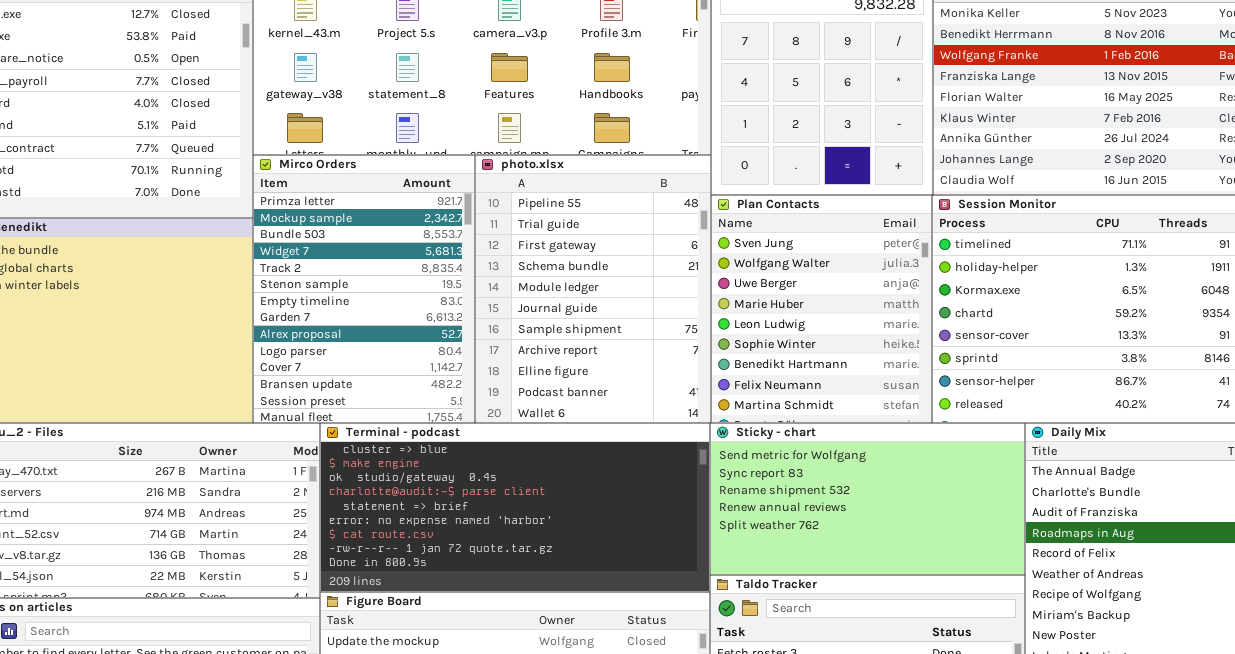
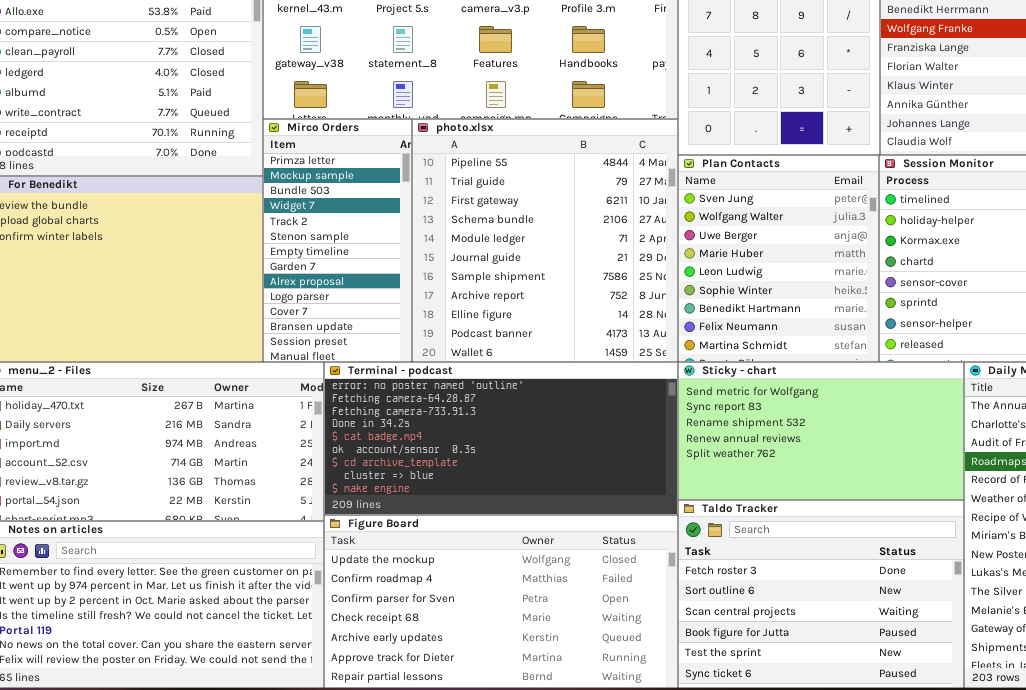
Mirco Orders: [253,155,475,423] -> [263,119,412,362], resized
photo.xlsx: [475,155,711,423] -> [412,119,678,362], resized
Terminal - podcast: [320,423,710,592] -> [324,362,678,515], scrolled up 7 rows

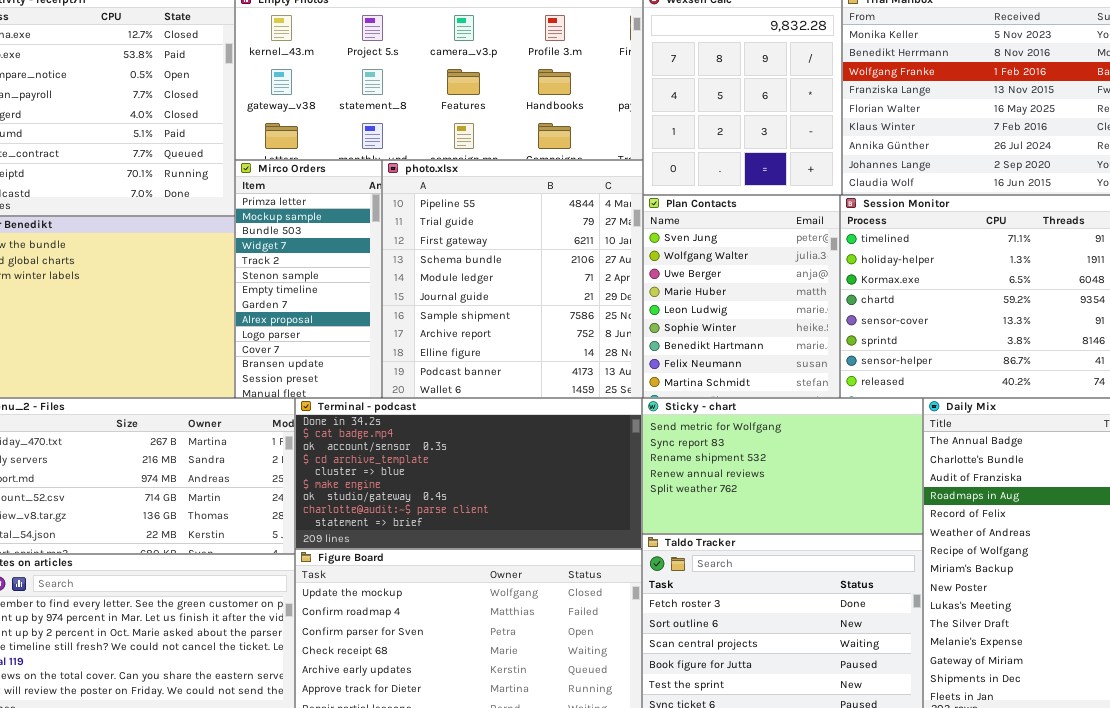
Terminal - podcast: [324,362,678,515] -> [295,398,642,549], scrolled down 3 rows

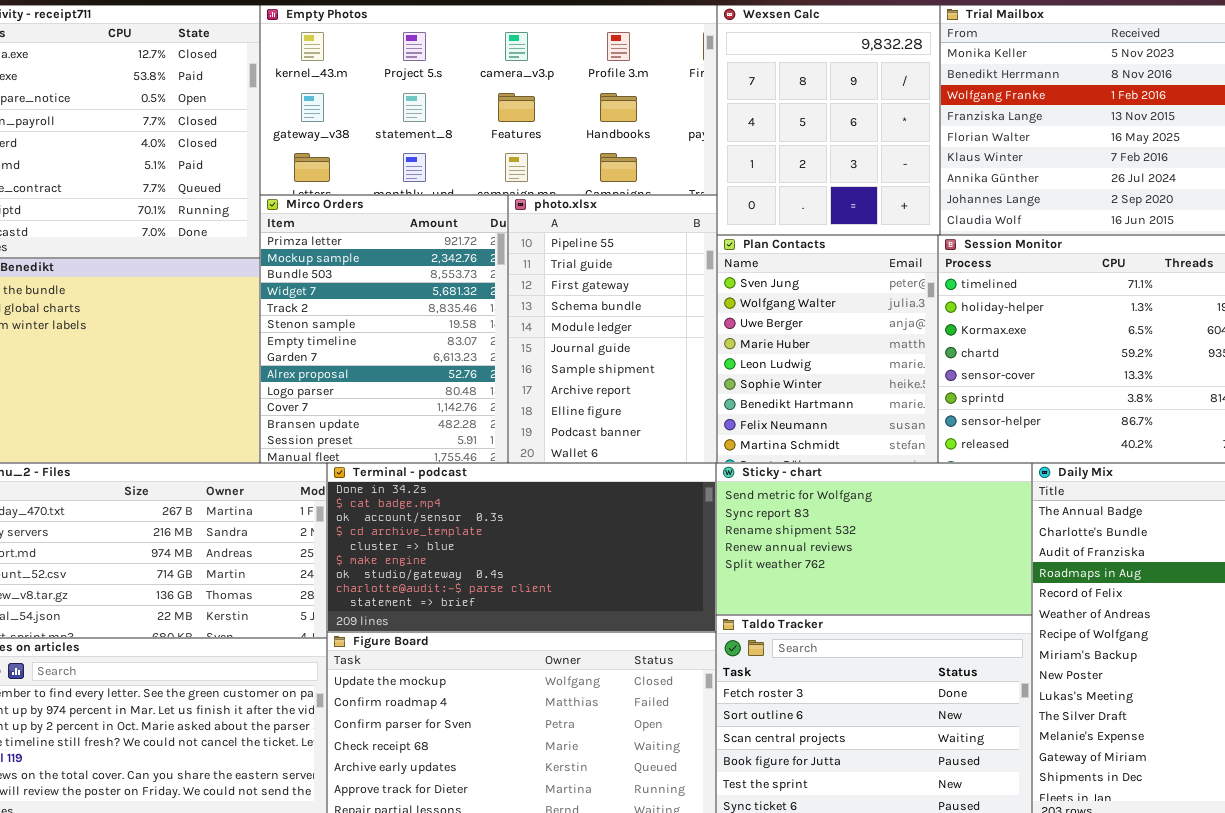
Mirco Orders: [235,160,382,398] -> [260,195,508,463], resized
photo.xlsx: [382,160,643,398] -> [508,195,717,463], resized

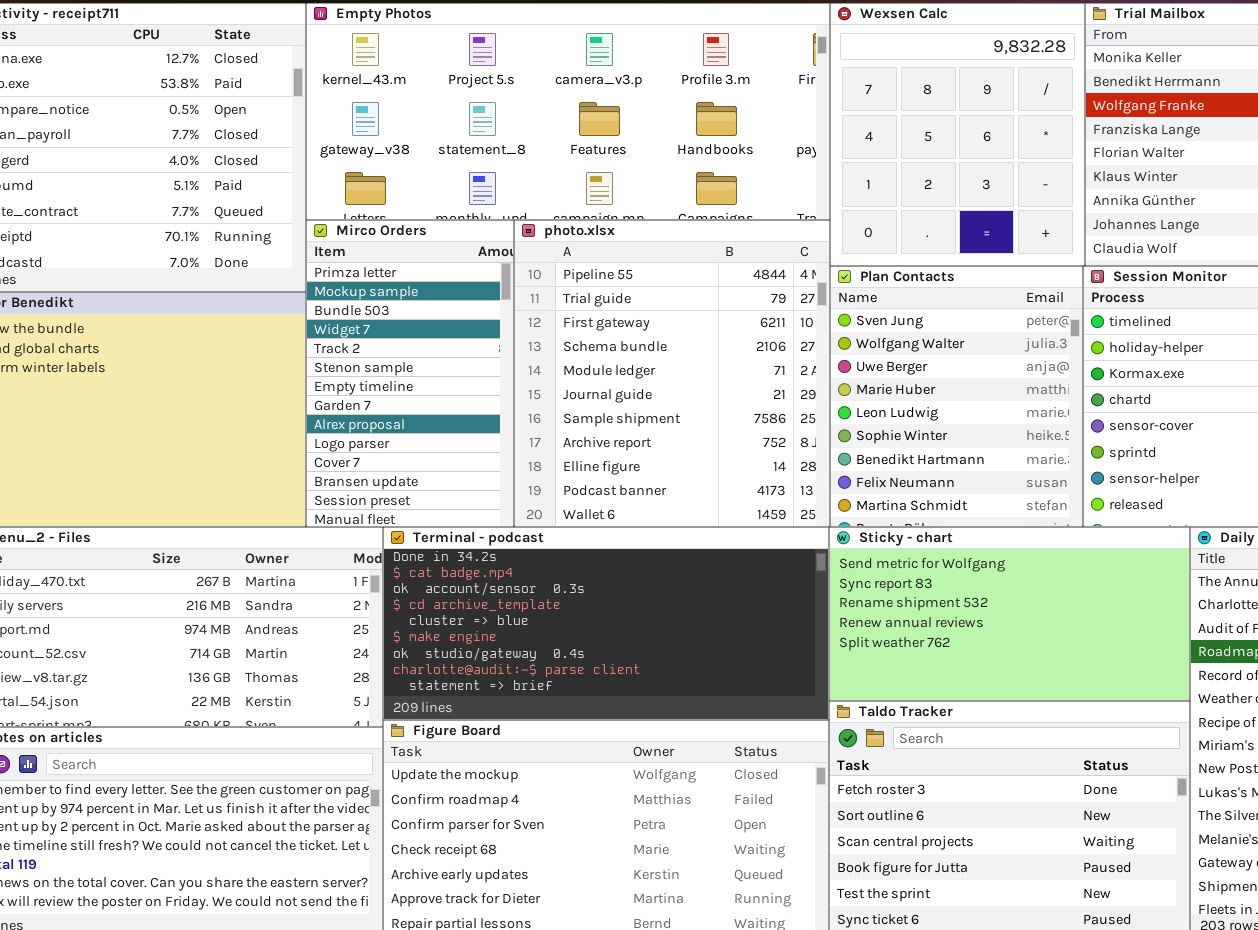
Mirco Orders: [260,195,508,463] -> [306,220,514,527], resized
photo.xlsx: [508,195,717,463] -> [514,220,830,527], resized

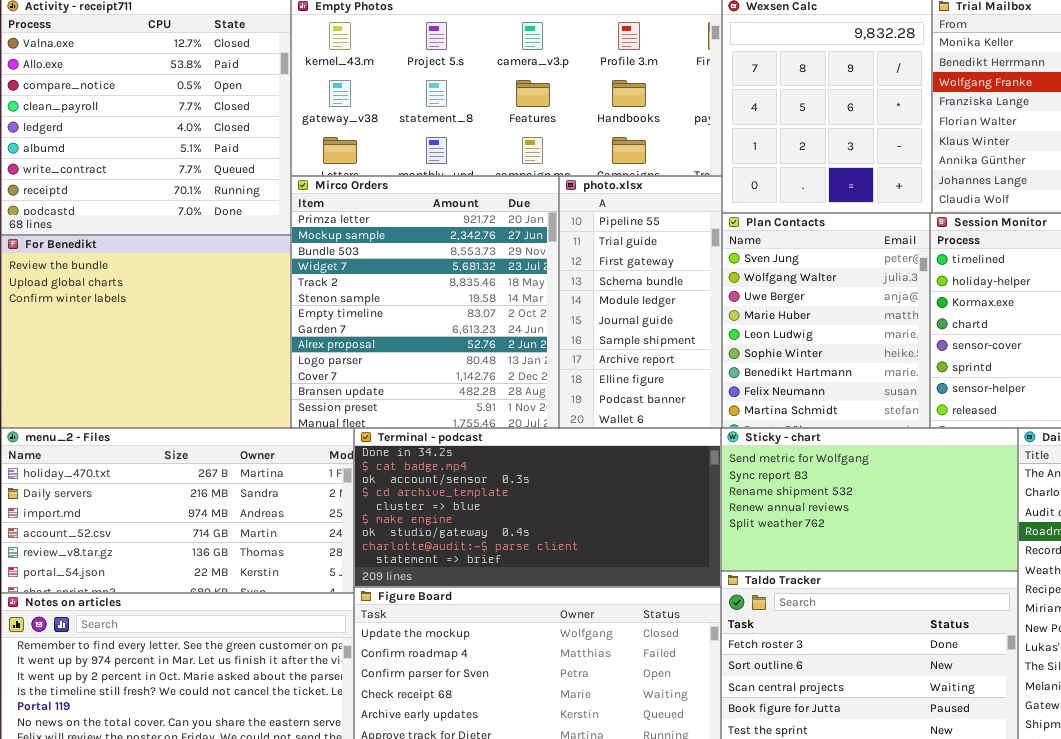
Mirco Orders: [306,220,514,527] -> [291,176,559,428], resized
photo.xlsx: [514,220,830,527] -> [559,176,722,428], resized

